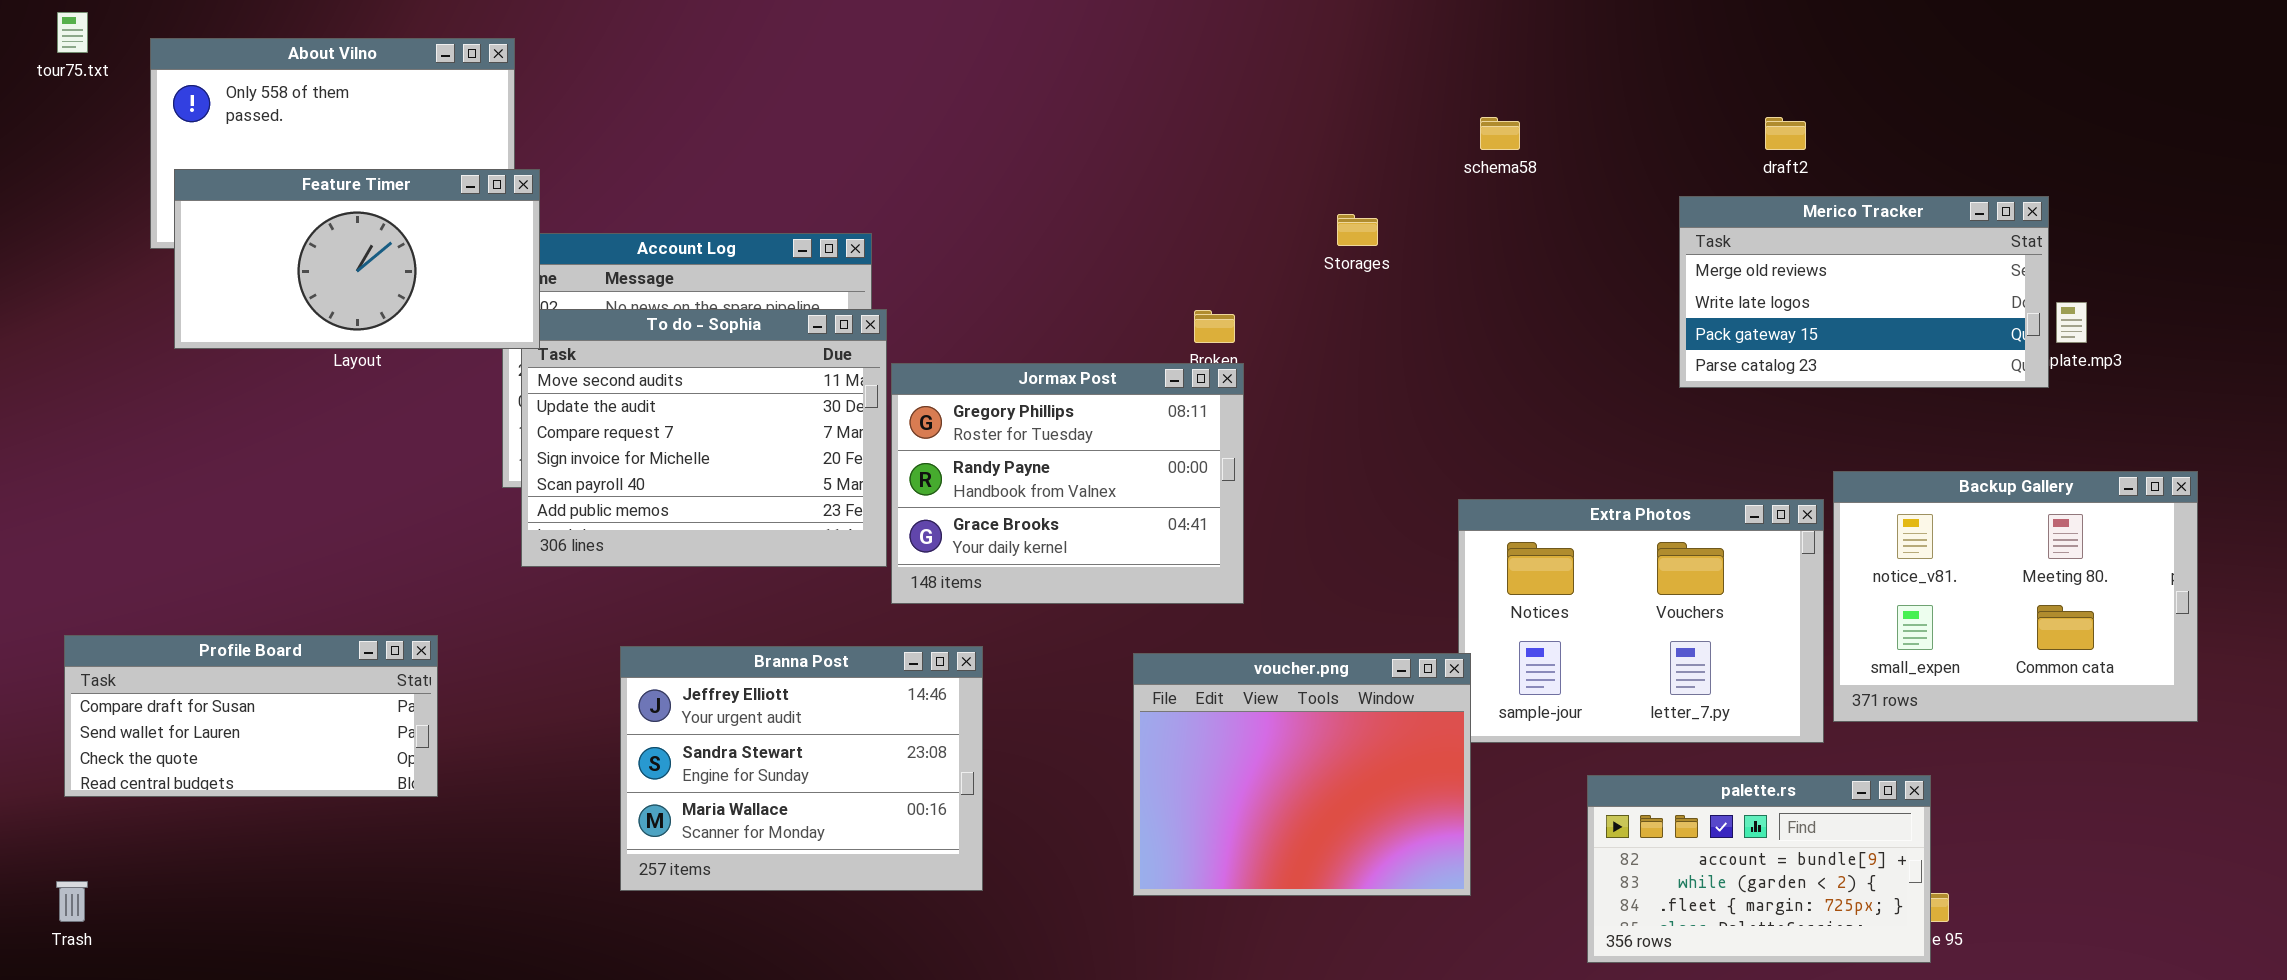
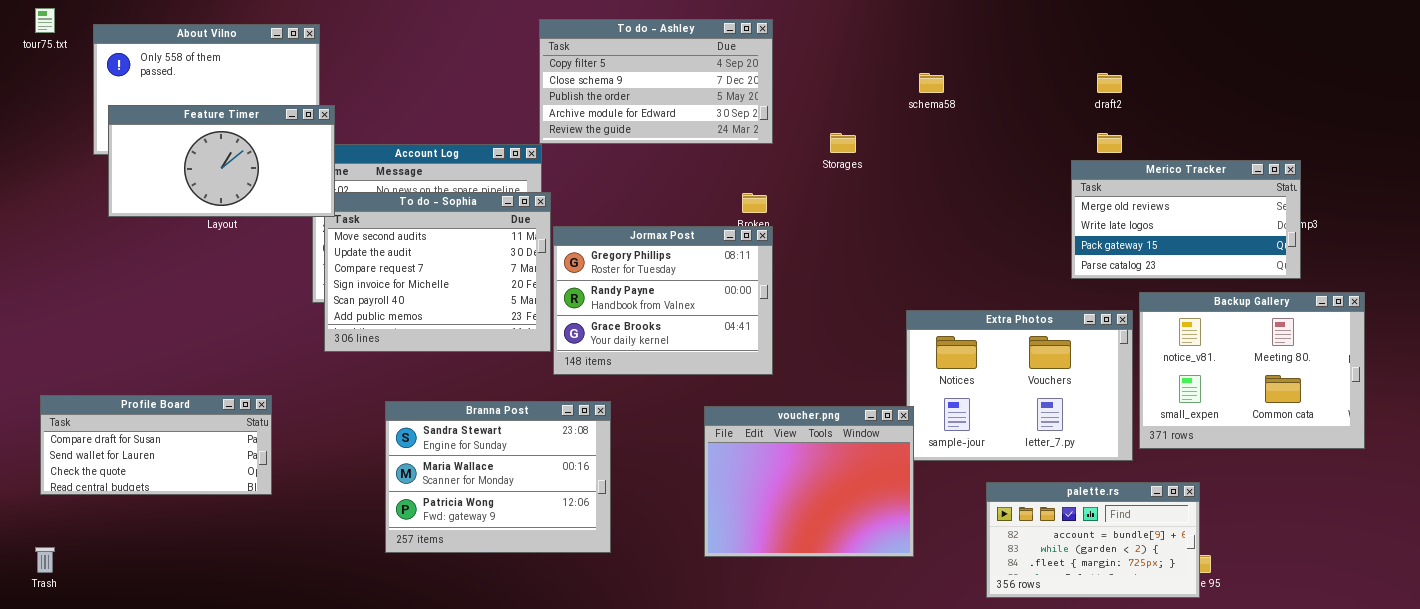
To do - Ashley: none -> [539,19,773,144], opened
Merico Tracker: [1679,196,2049,388] -> [1071,160,1301,279], moved
Branna Post: [620,646,983,891] -> [385,401,611,553], scrolled down 1 row

